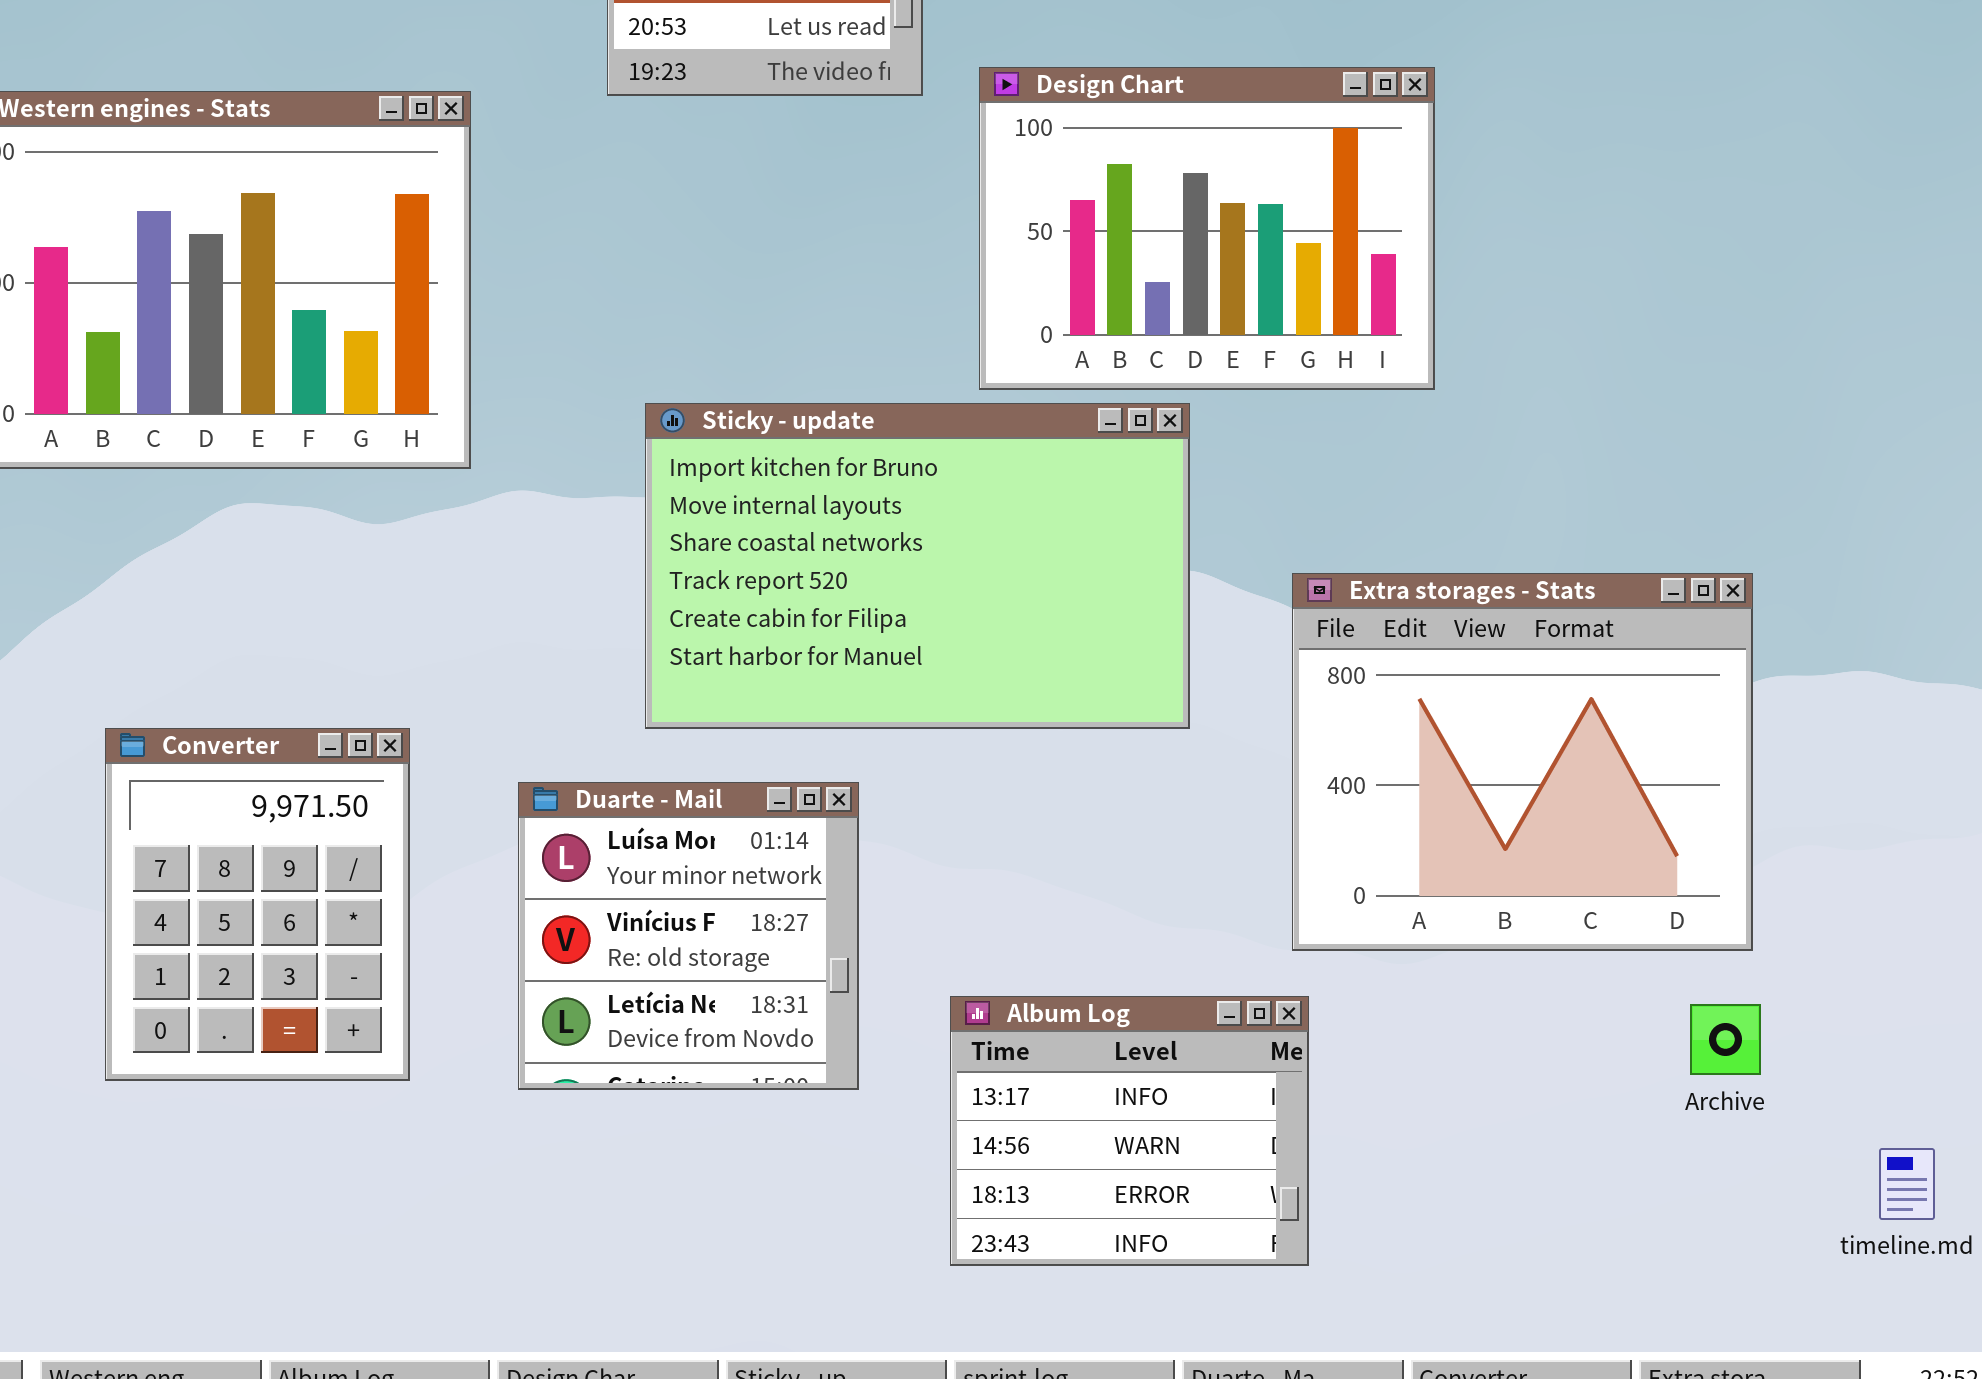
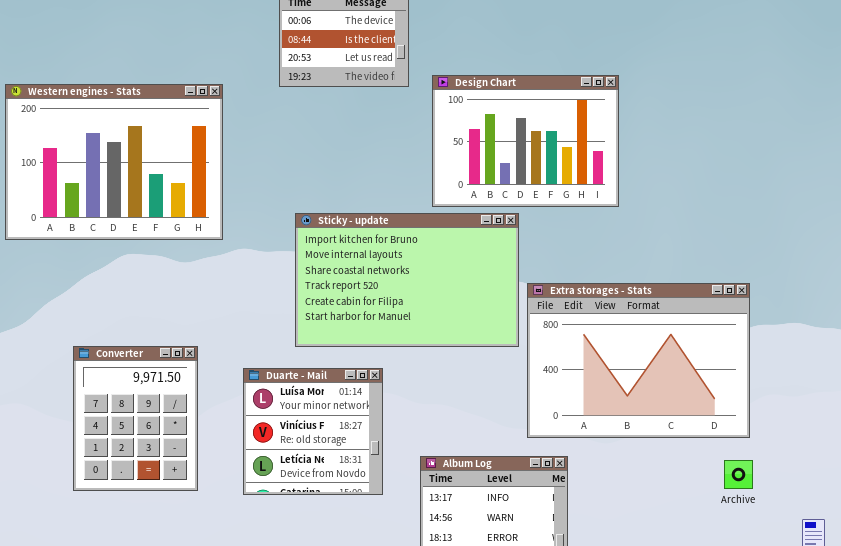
Extra storages - Stats: [1292,573,1753,951] -> [527,283,750,438], resized

